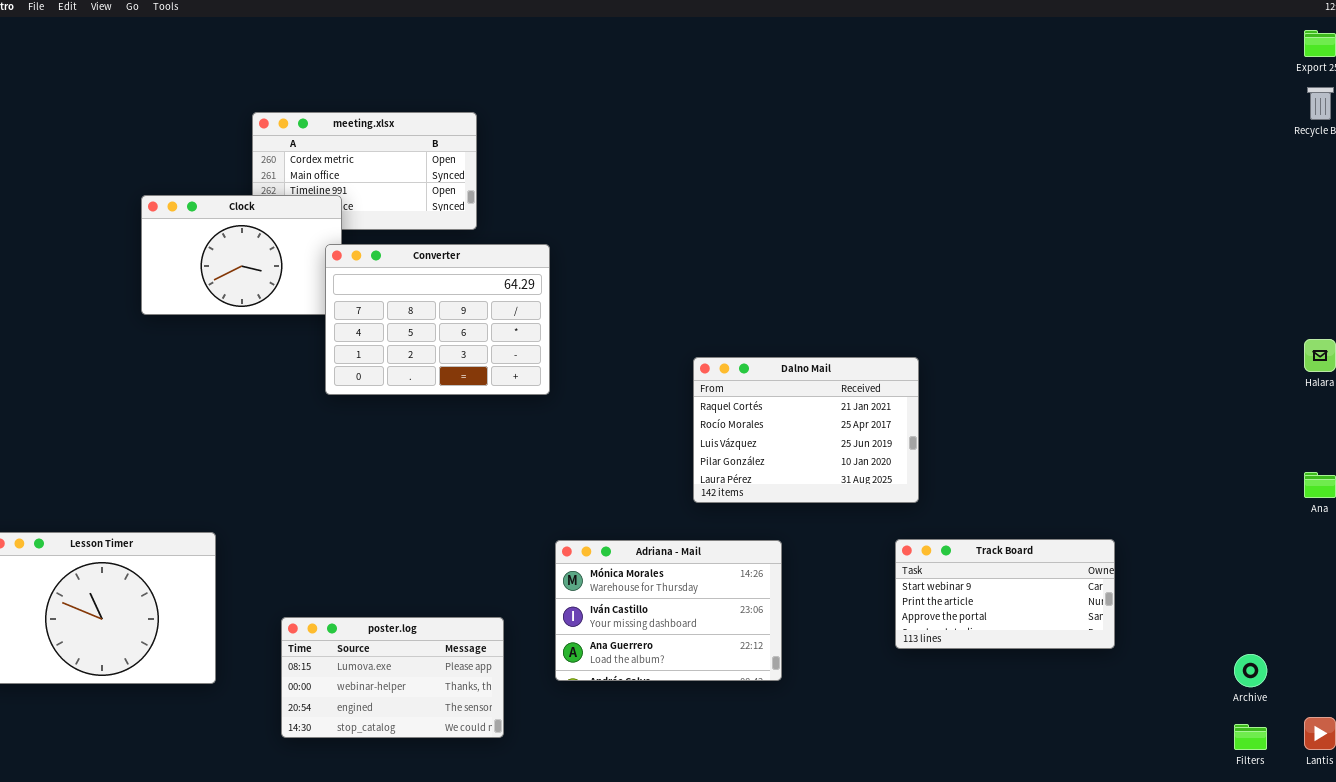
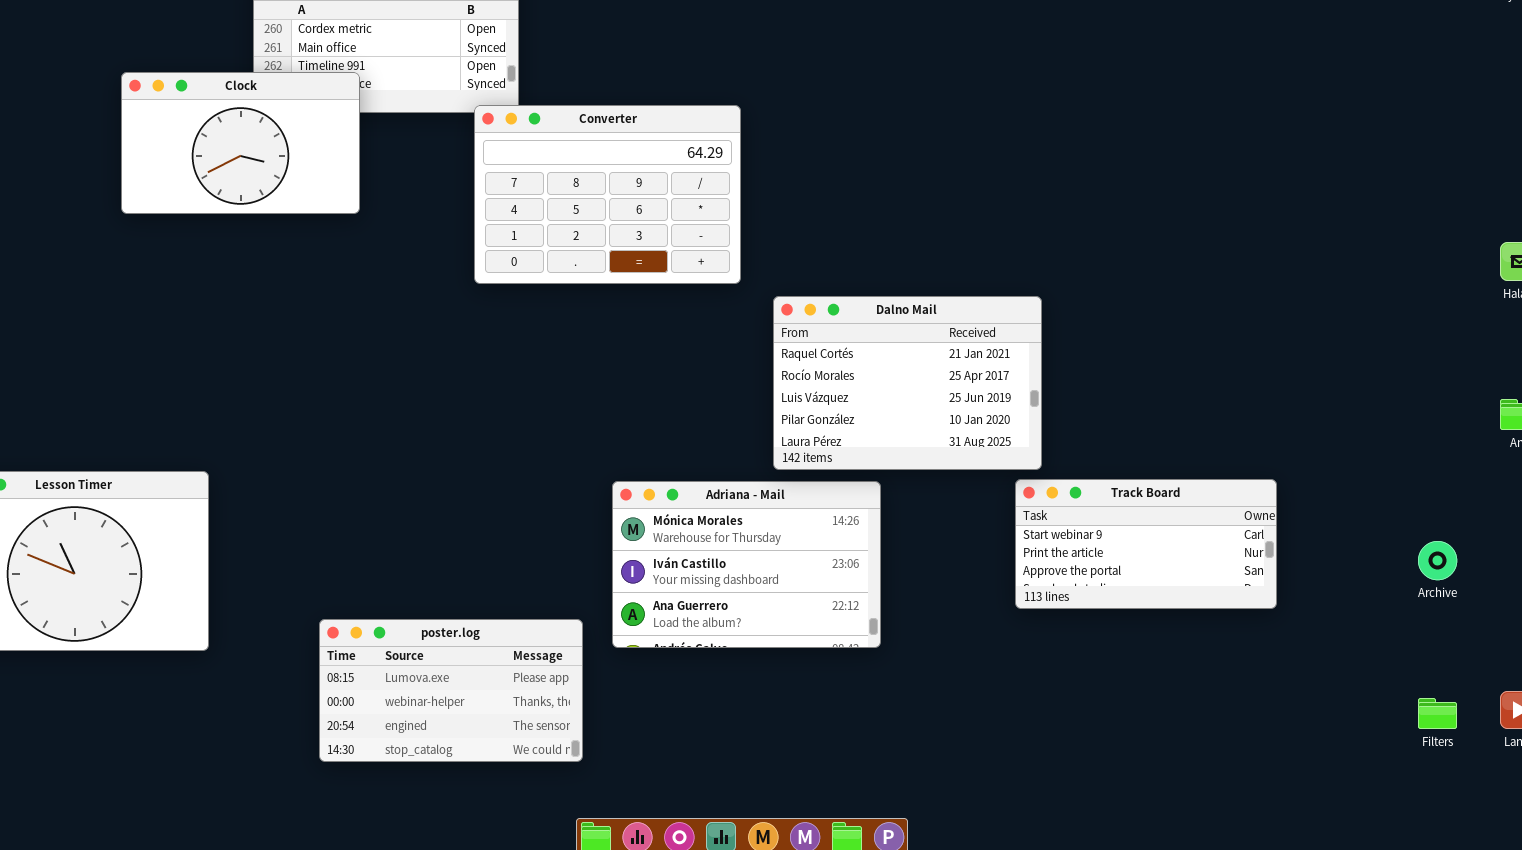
Converter: [325,244,550,395] -> [474,105,741,284], moved
Dalno Mail: [693,357,919,503] -> [773,296,1042,470], moved
poster.log: [281,617,504,738] -> [319,619,583,762], moved
Archive: [1234,654,1267,687] -> [1418,541,1457,580], moved

